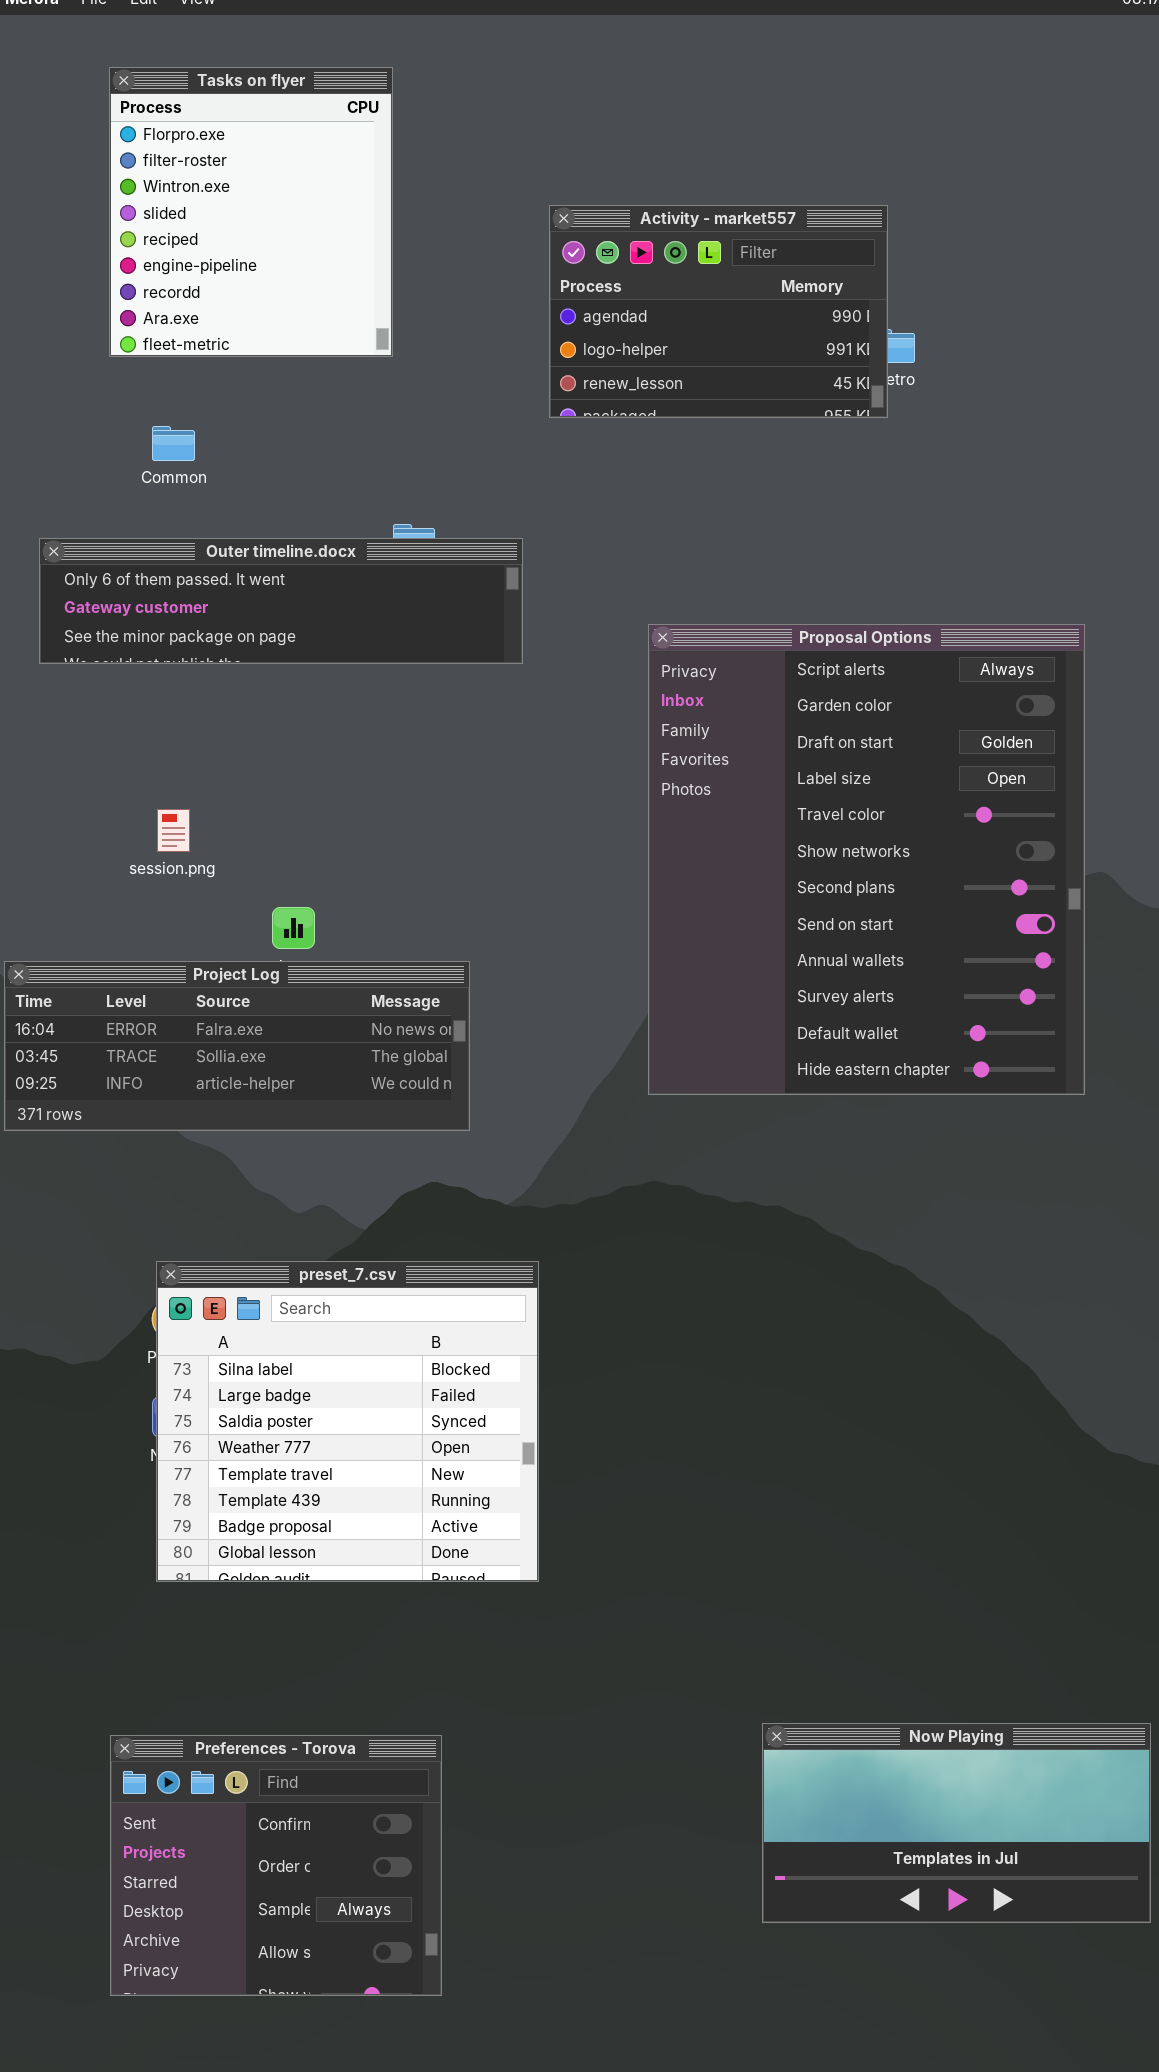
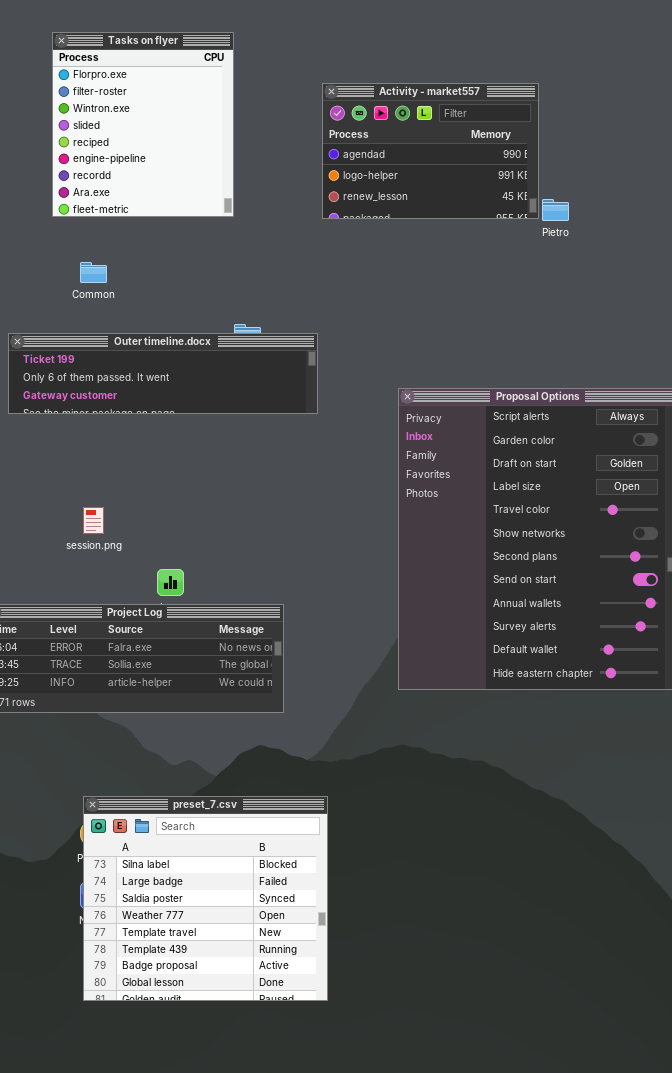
Activity - market557: [549,205,888,418] -> [322,83,539,219], moved
Outer timeline.docx: [39,538,523,664] -> [8,333,318,414], scrolled up 1 row

